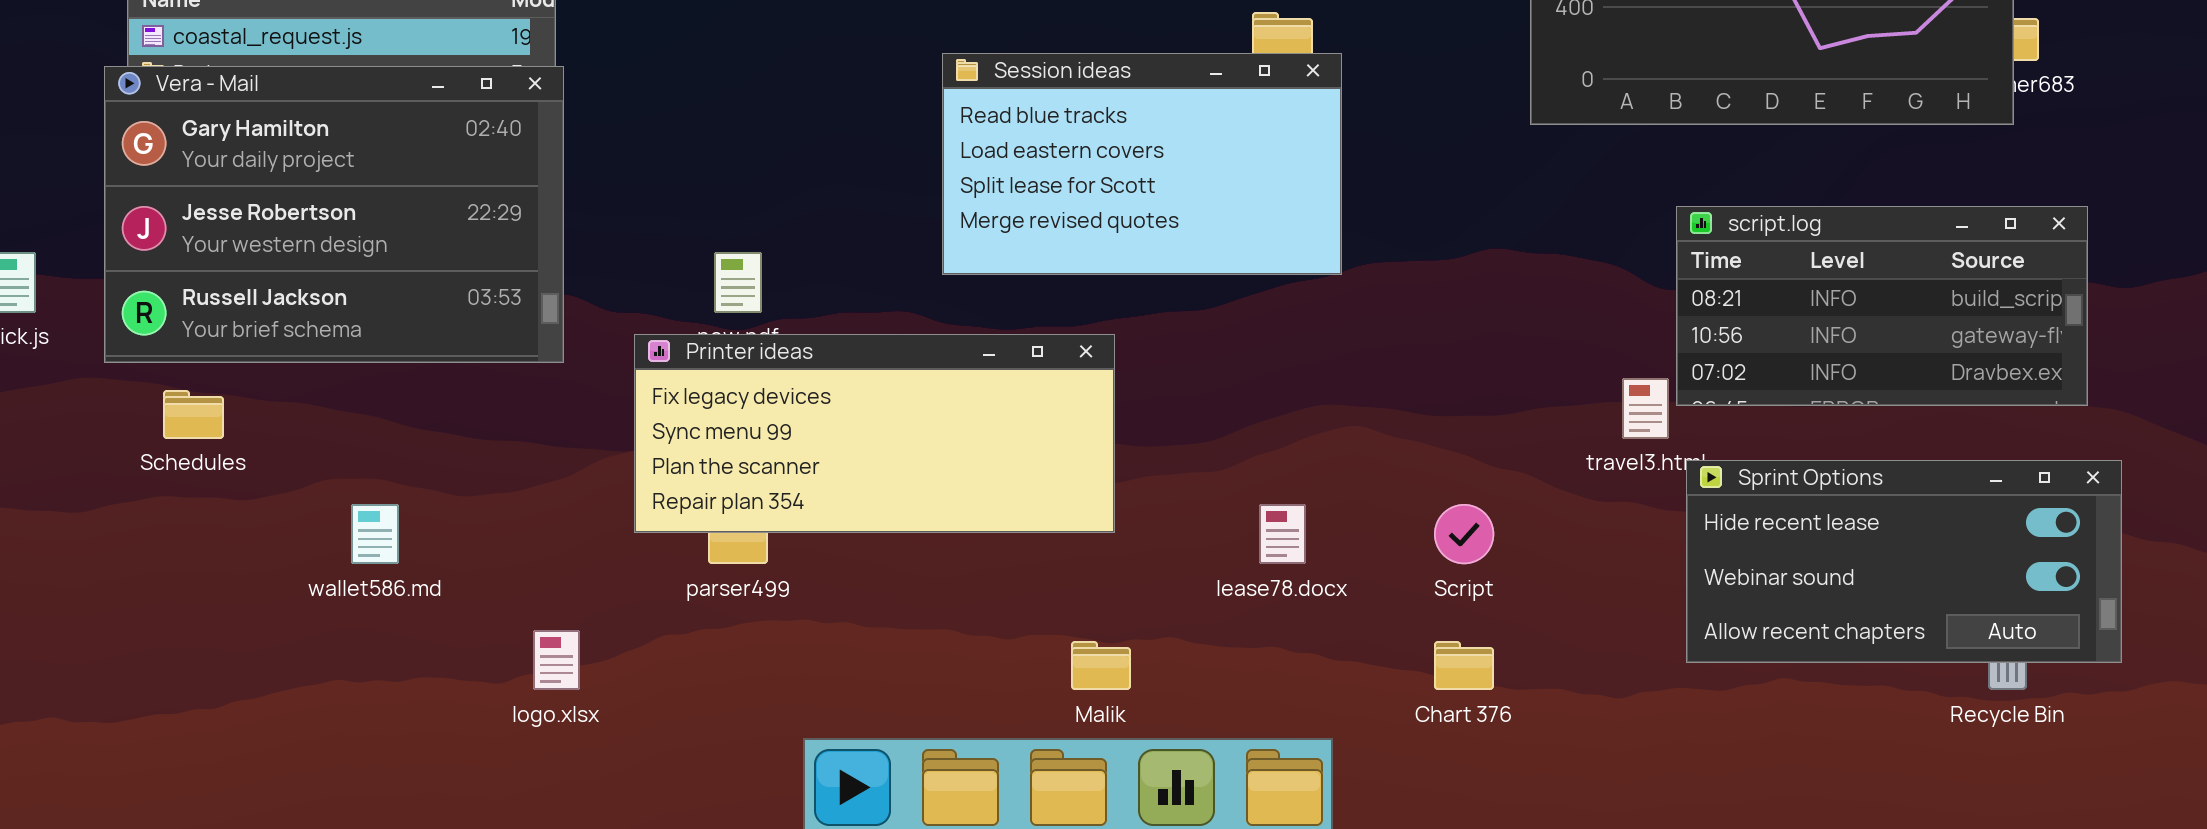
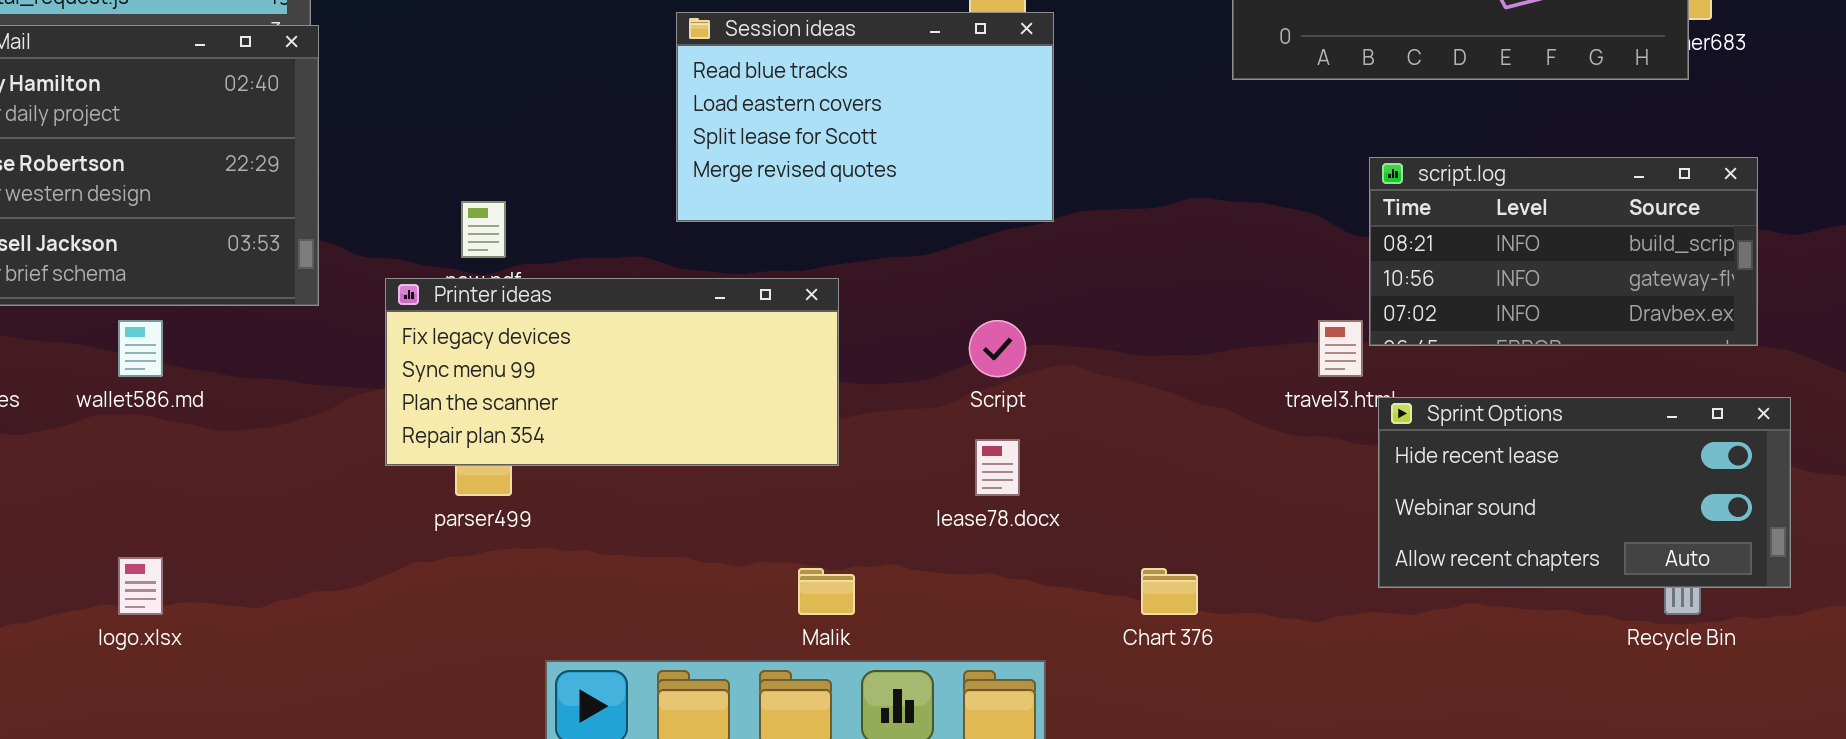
wallet586.md: [351,504,399,564] -> [118,320,163,377], moved
Script: [1434,504,1494,564] -> [969,320,1026,377], moved
logo.xlsx: [533,630,580,690] -> [118,557,163,615], moved

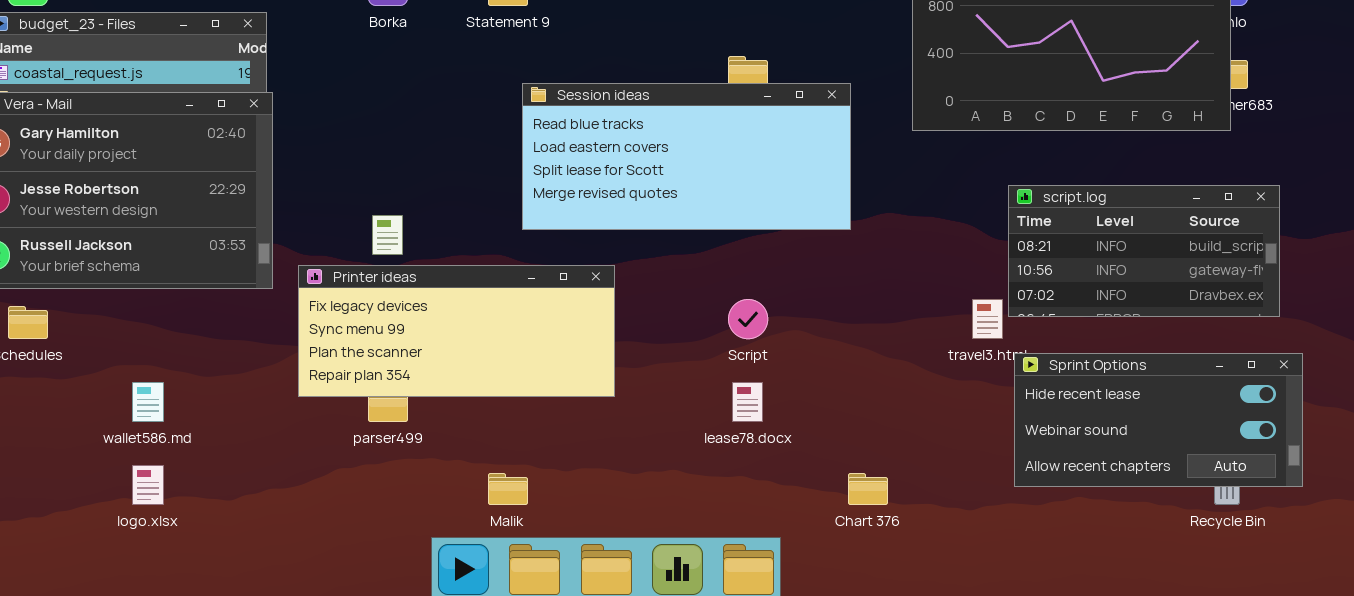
Session ideas: [676,12,1054,222] -> [522,83,851,230], resized
Printer ideas: [385,278,839,466] -> [298,265,615,397], moved
wallet586.md: [118,320,163,377] -> [132,382,164,422], moved
Malik: [798,568,855,615] -> [488,473,528,505], moved

